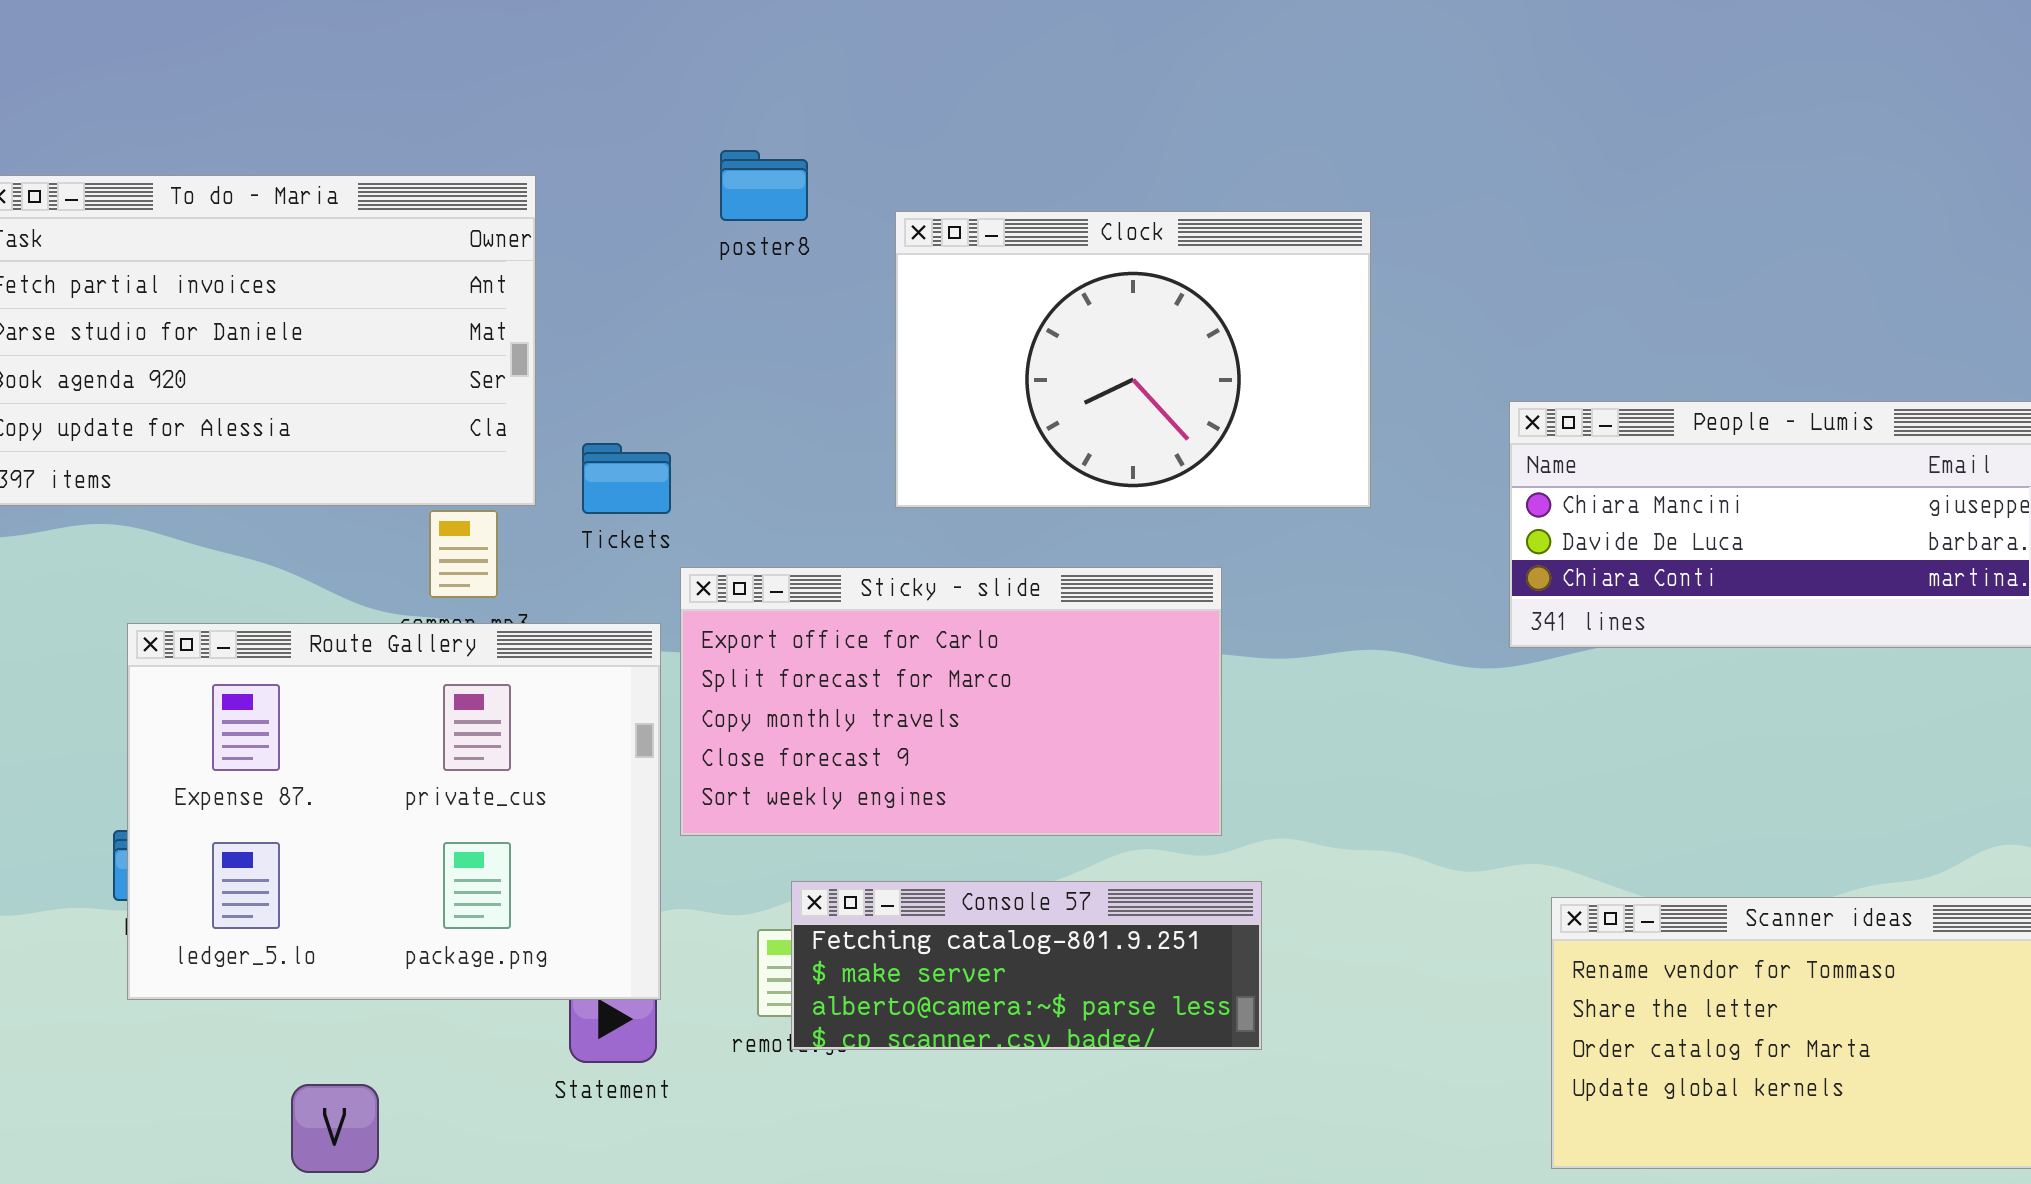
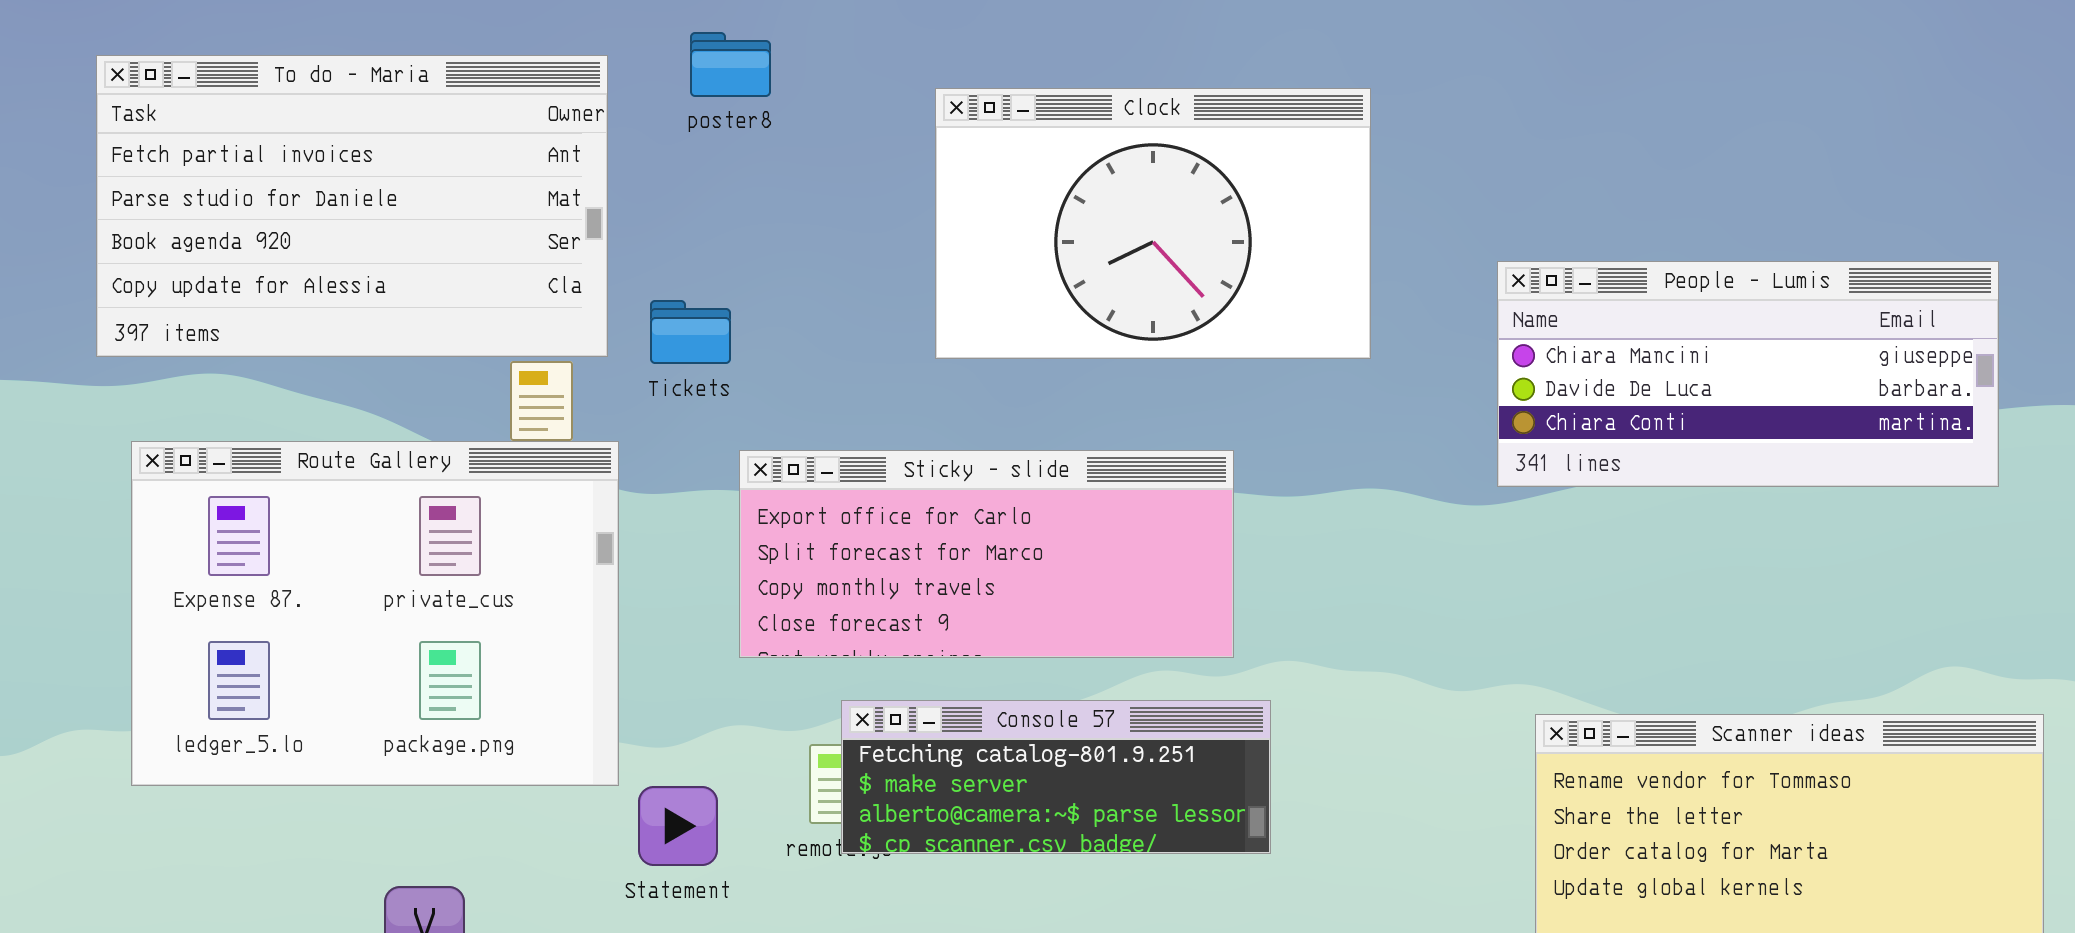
poster8: [720,150,808,221] -> [690,32,771,97], moved
Sticky - slide: [680,567,1222,836] -> [739,450,1234,658], resized
Route Gallery: [127,623,661,1000] -> [131,441,619,786], moved

